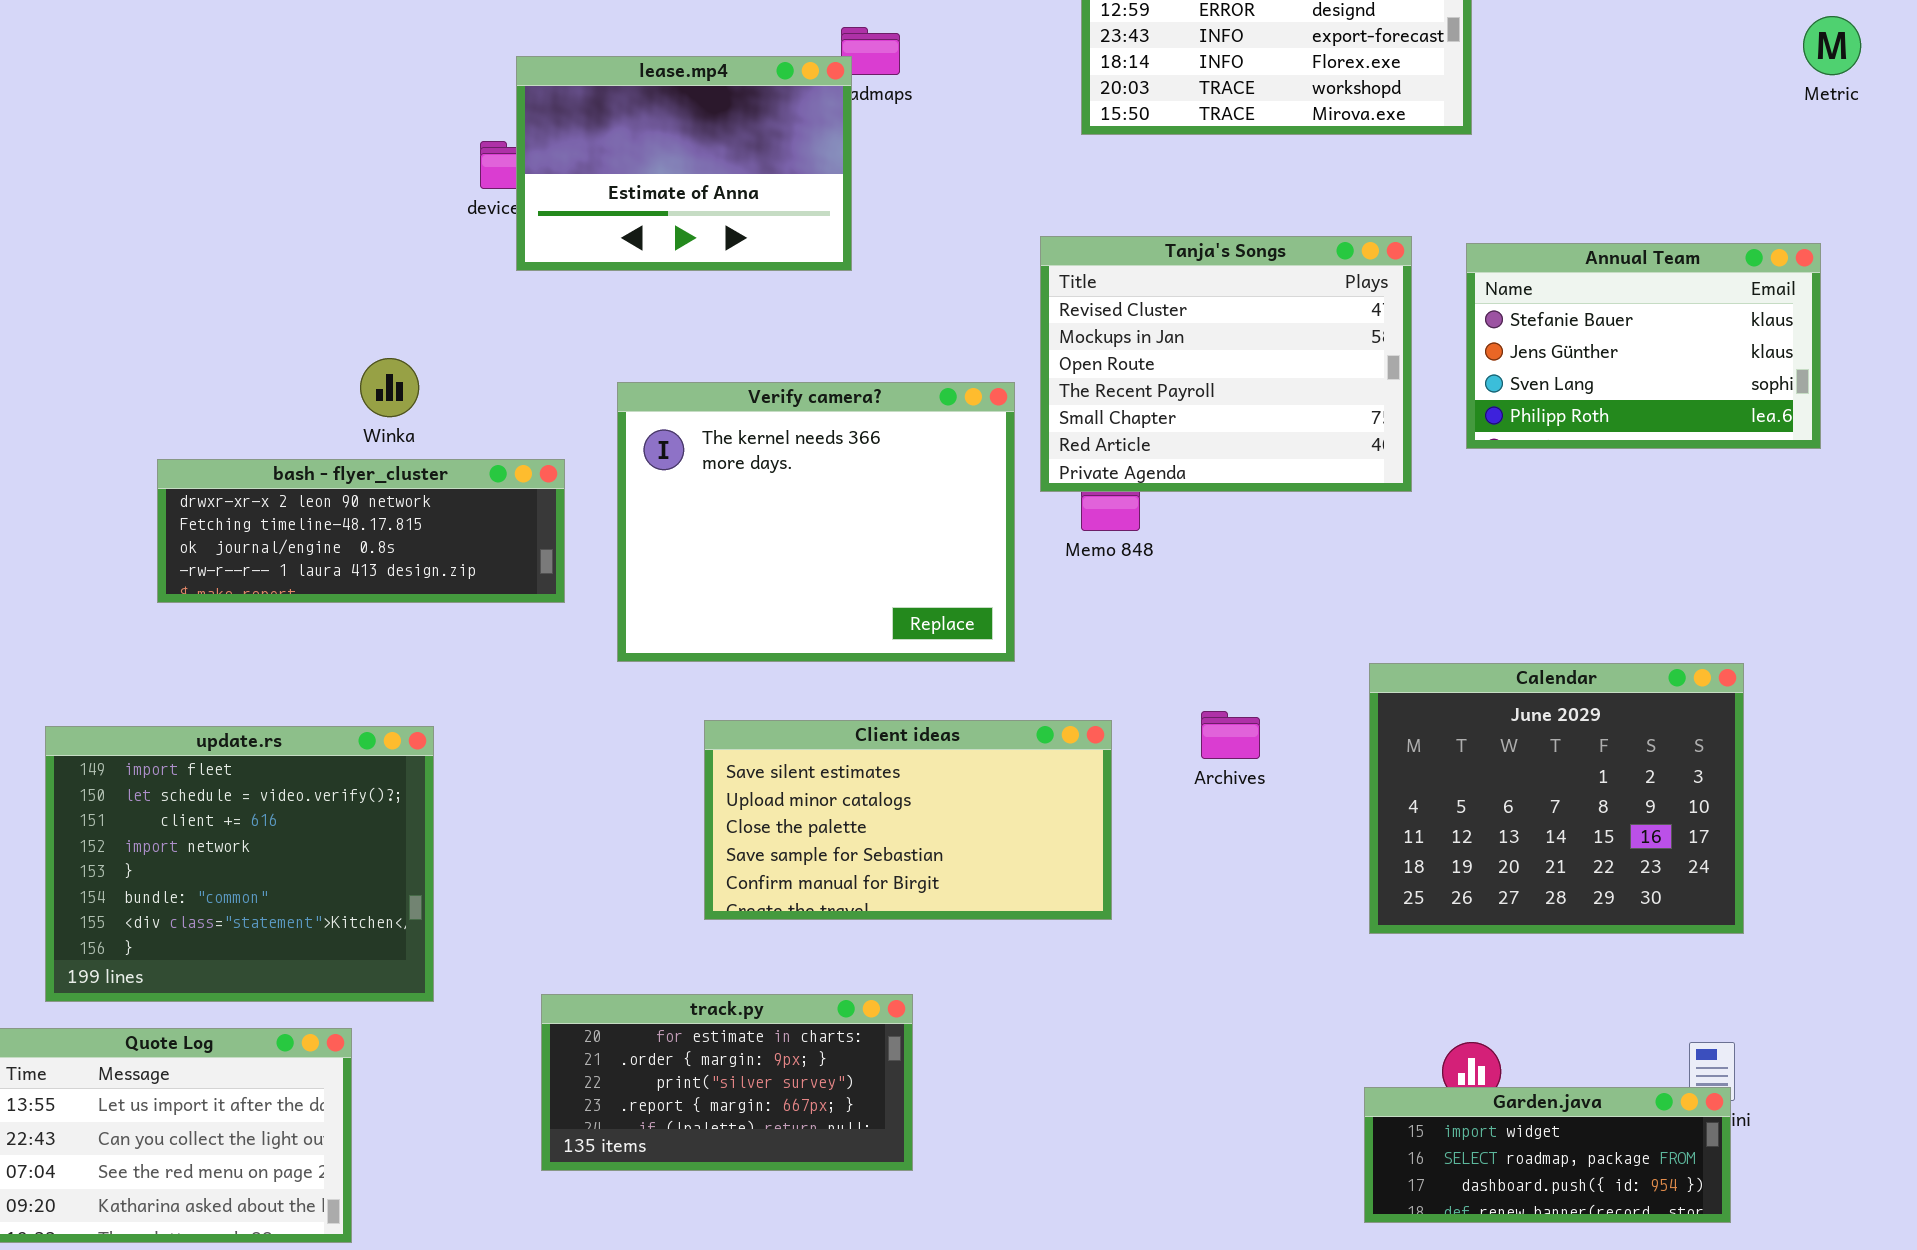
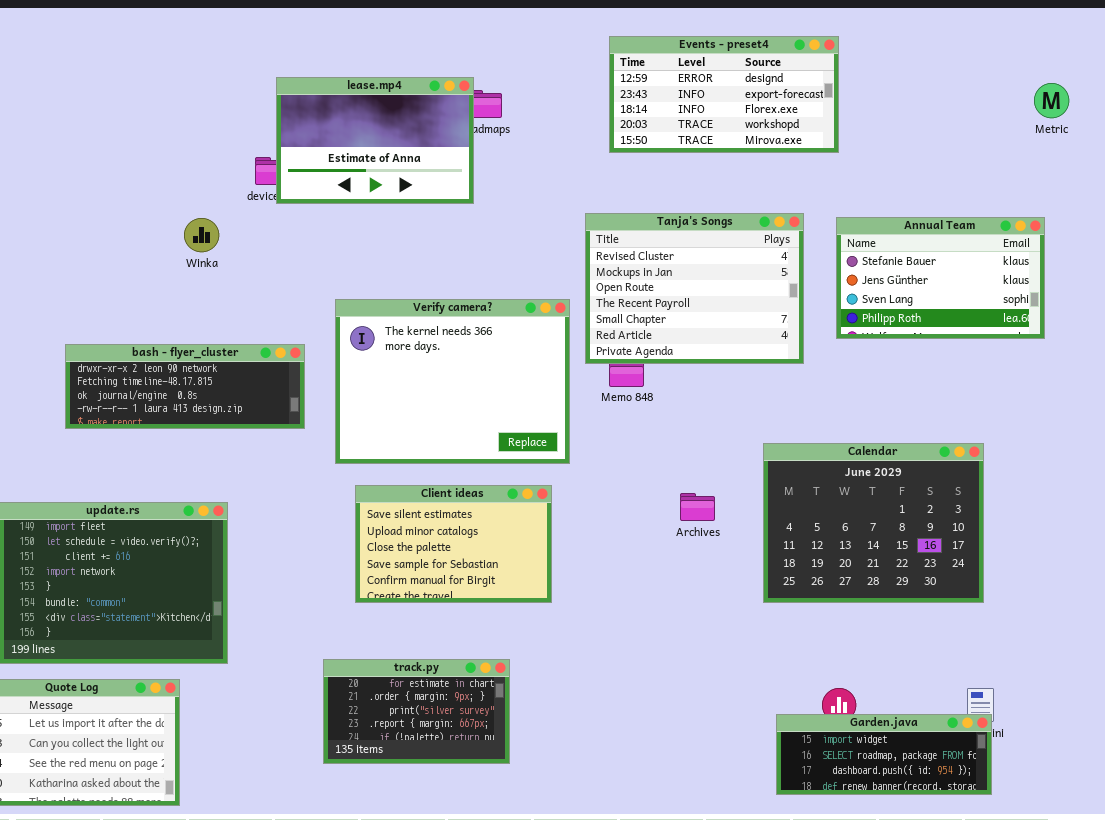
lease.mp4: [516,56,852,271] -> [276,77,474,204], moved
Winka: [360,358,419,417] -> [184,218,219,252], moved
Calendar: [1369,663,1744,934] -> [763,443,984,603], moved
Client ideas: [704,720,1112,920] -> [355,485,552,603], moved, resized
track.py: [541,994,913,1171] -> [323,659,510,764], resized

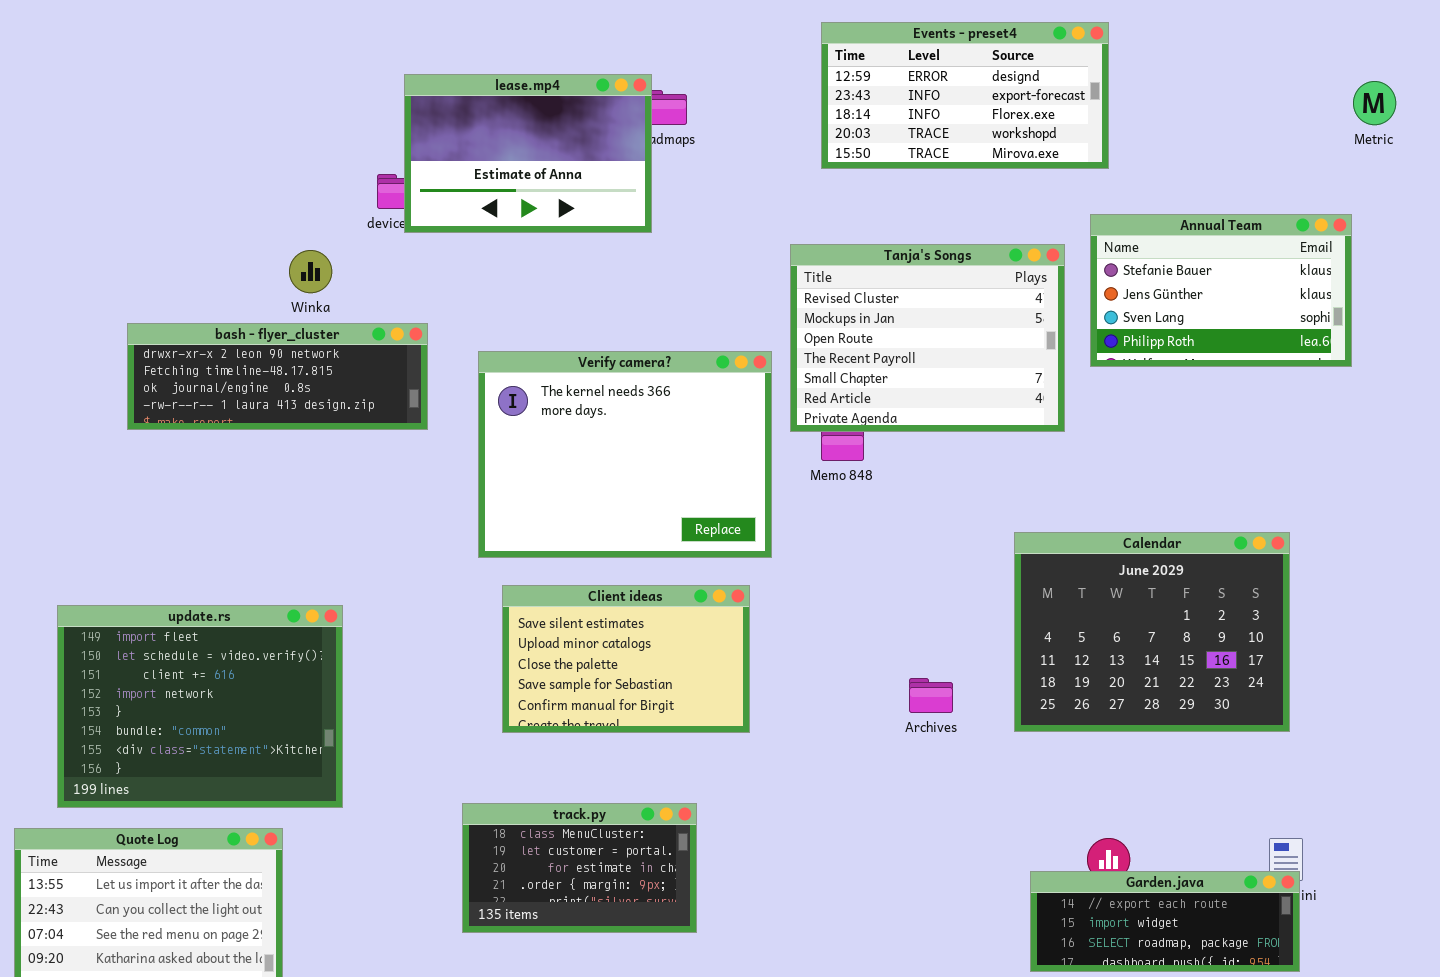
Annual Team: [836,217,1045,339] -> [1090,214,1352,367], moved
bash - flyer_cluster: [65,344,305,429] -> [127,323,428,430], moved
Archives: [680,493,715,521] -> [909,678,953,713], moved
track.py: [323,659,510,764] -> [462,803,697,933], scrolled up 2 rows
Garden.java: [776,714,992,795] -> [1030,871,1300,972], scrolled up 1 row

